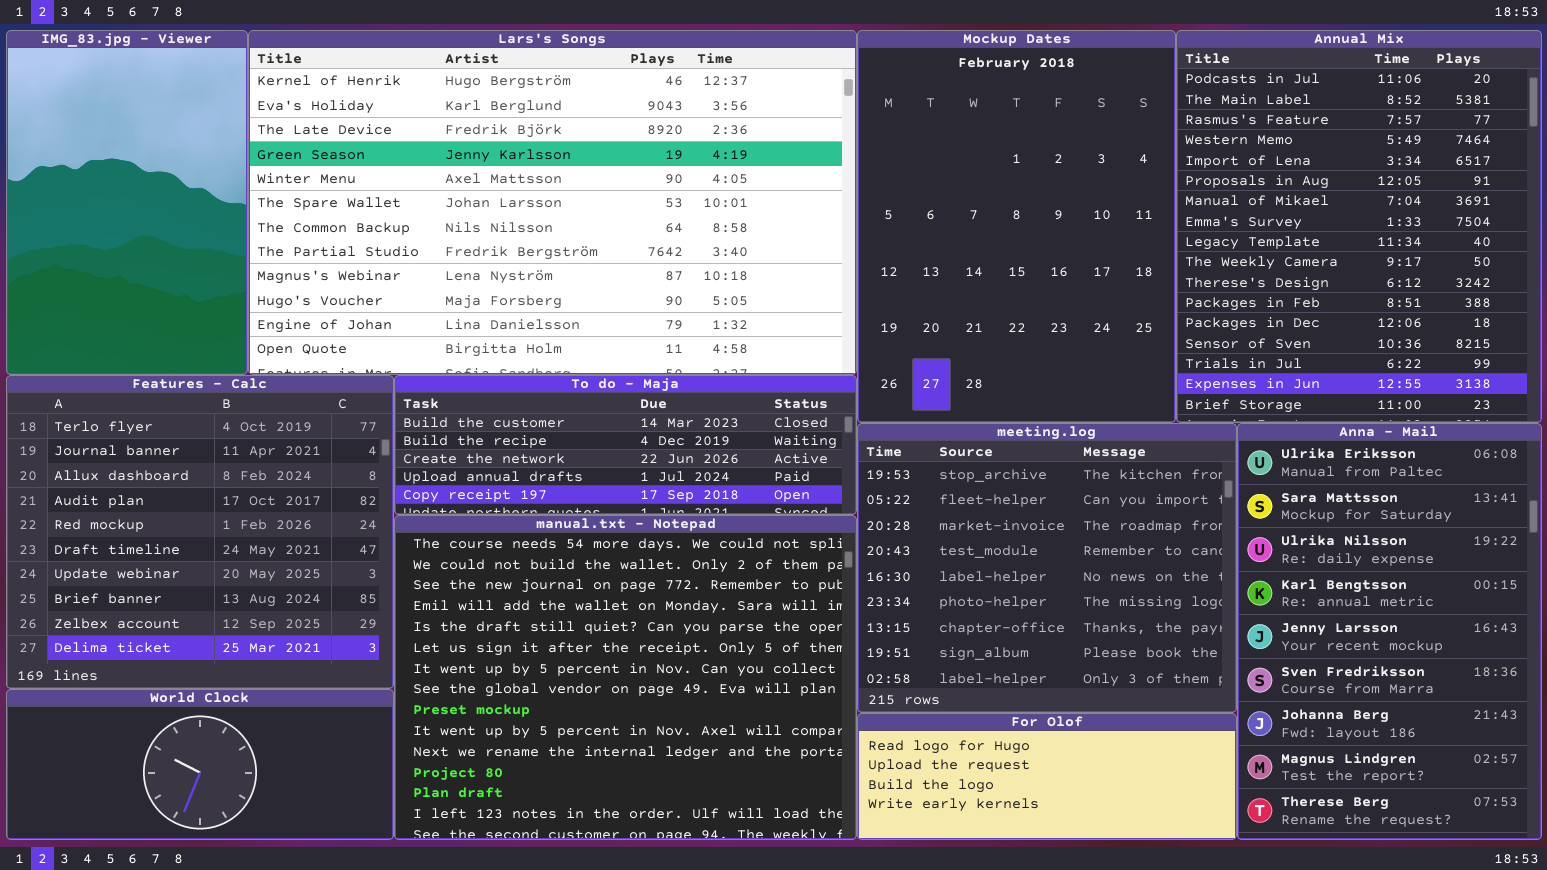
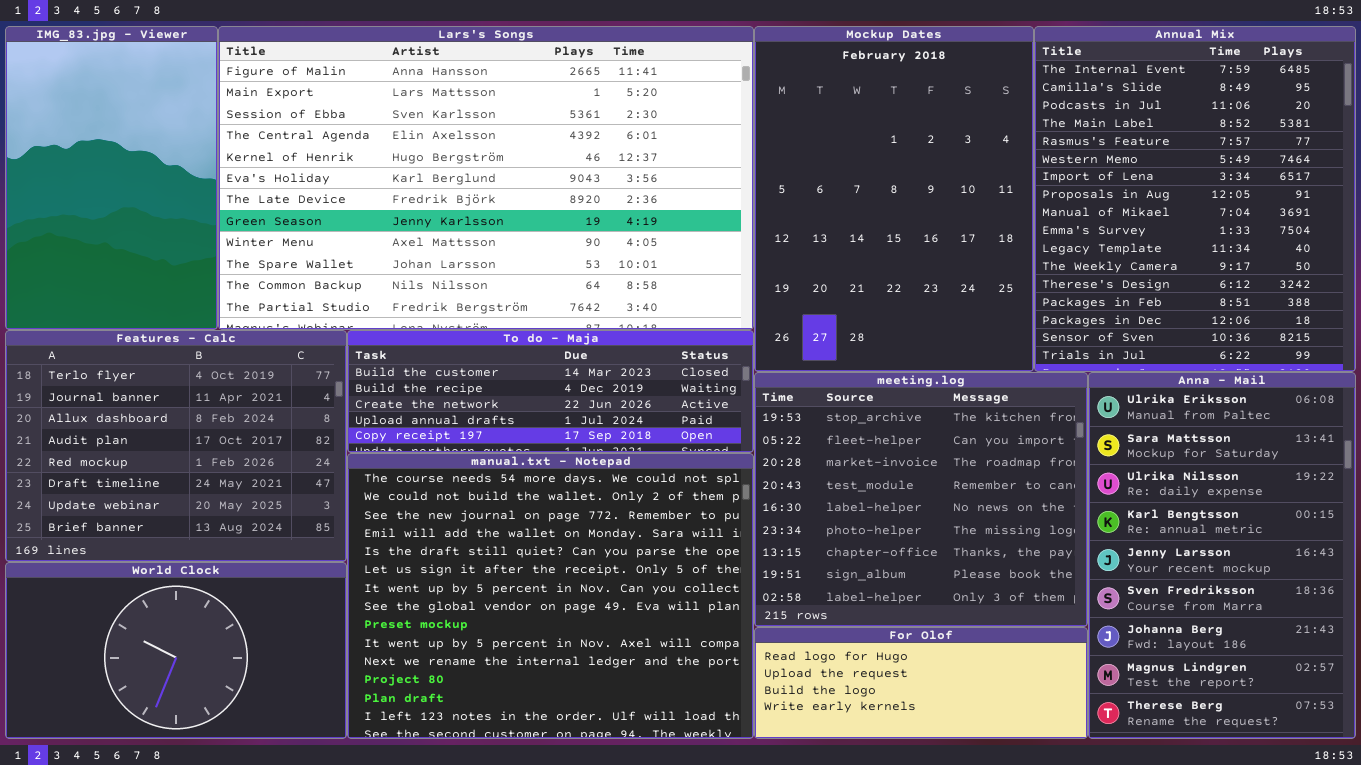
Lars's Songs: [248,30,857,375] -> [218,26,754,330], scrolled up 4 rows
Annual Mix: [1176,30,1542,423] -> [1034,26,1356,372], scrolled up 2 rows
Features - Calc: [6,375,394,689] -> [5,330,347,562], resized
World Clock: [6,689,394,840] -> [5,562,347,739], resized

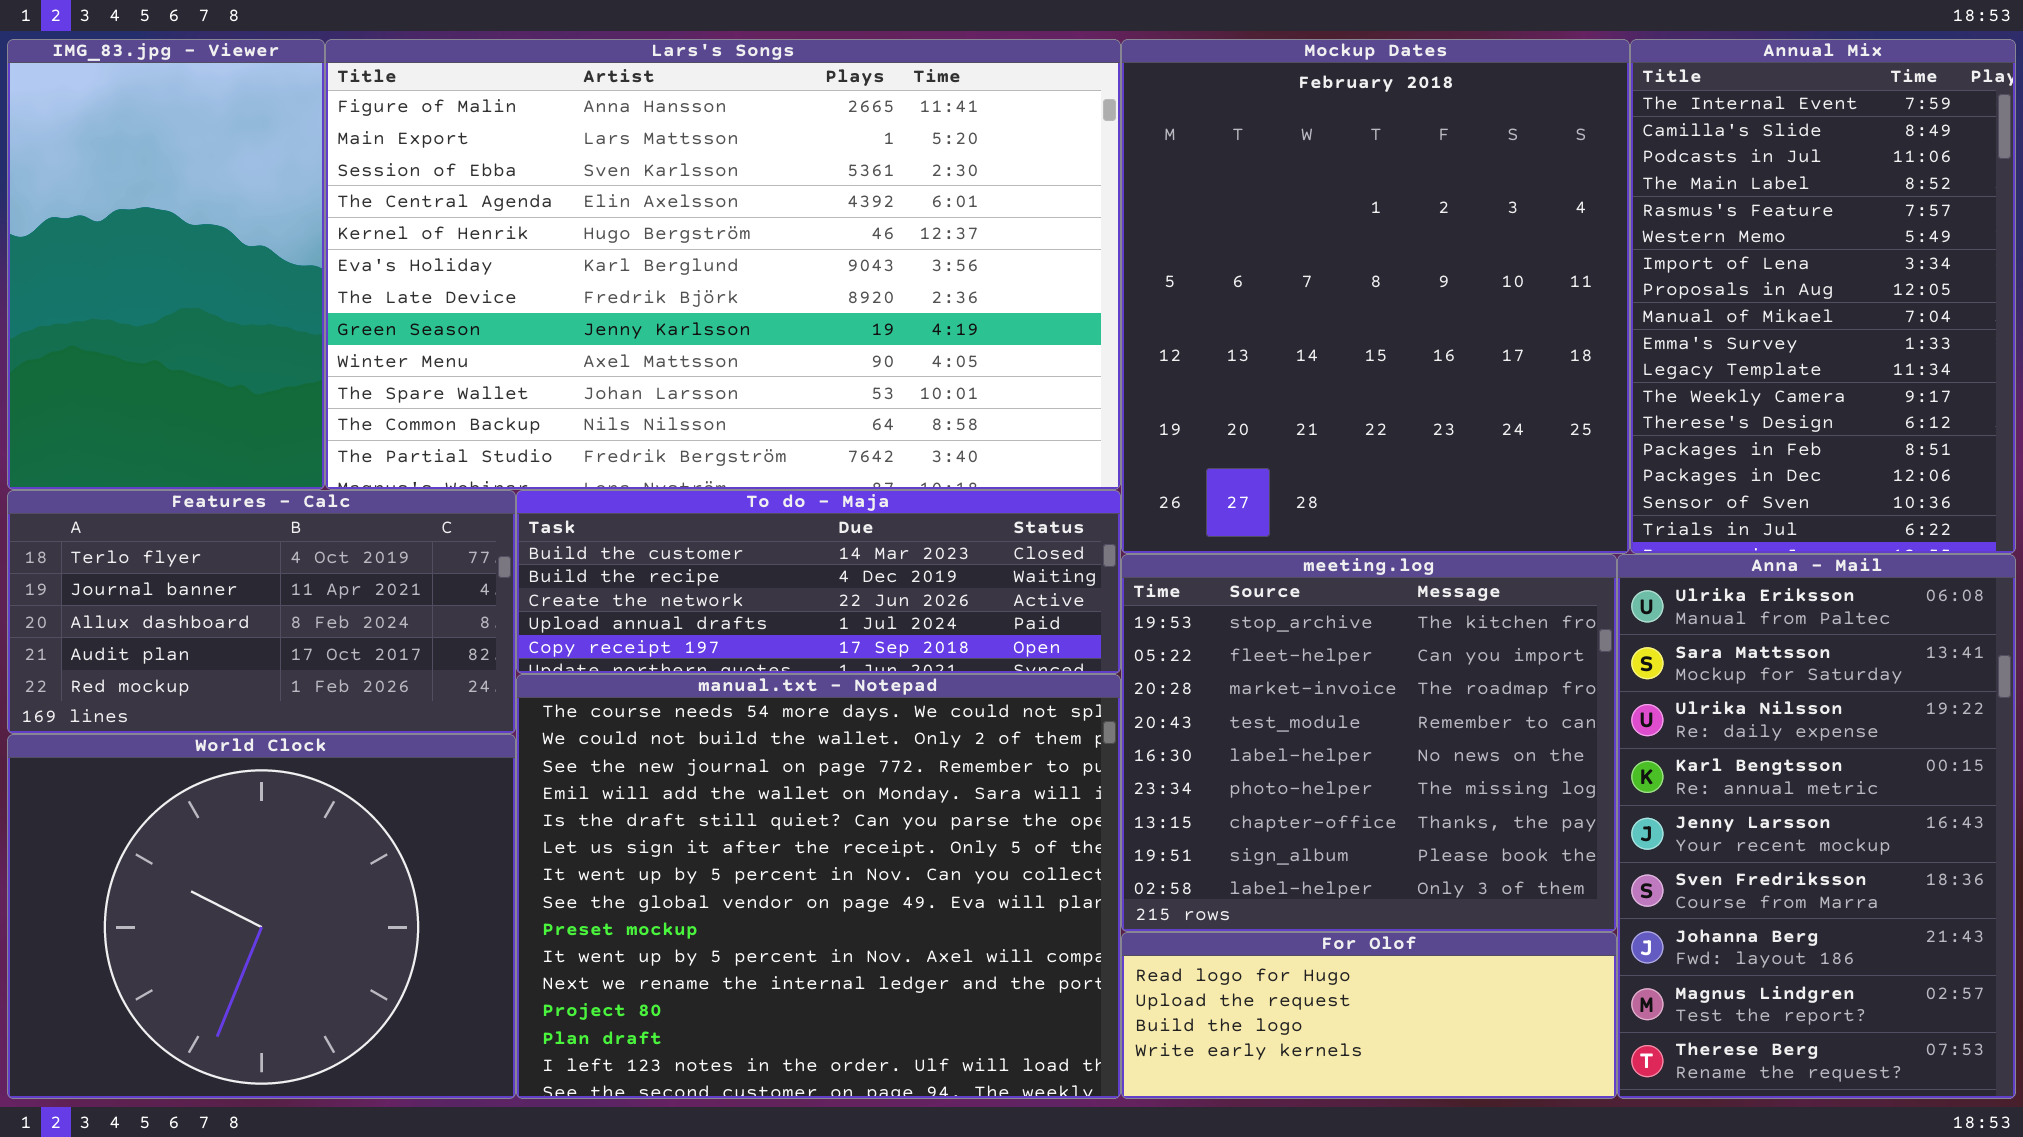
Mockup Dates: [754,26,1034,372] -> [1121,39,1630,554], resized
Annual Mix: [1034,26,1356,372] -> [1630,39,2016,554], resized
Features - Calc: [5,330,347,562] -> [7,490,516,734], resized
World Clock: [5,562,347,739] -> [7,734,516,1099], resized

